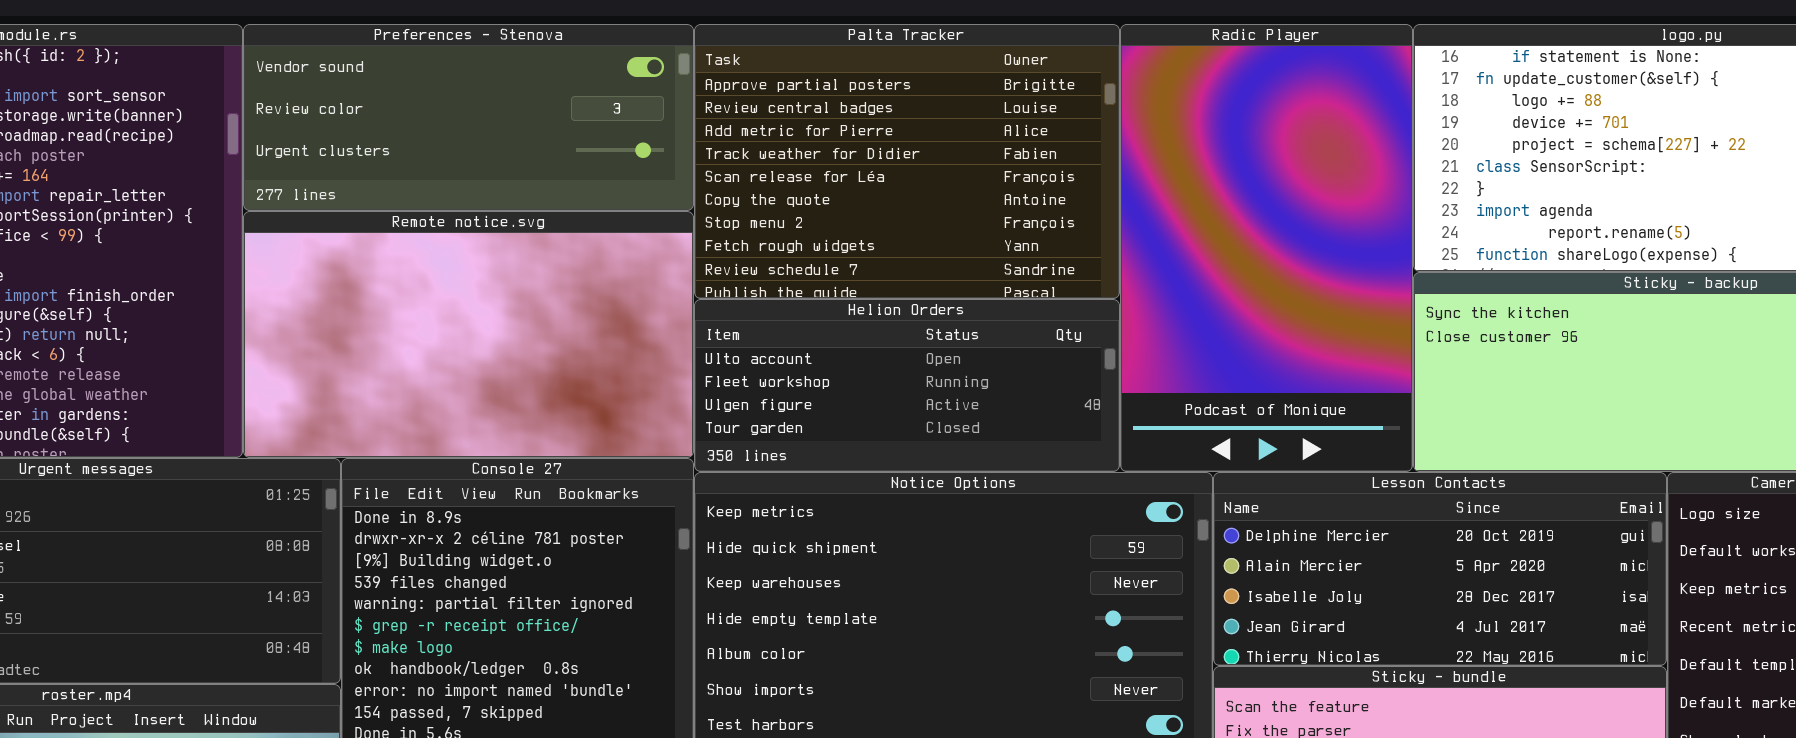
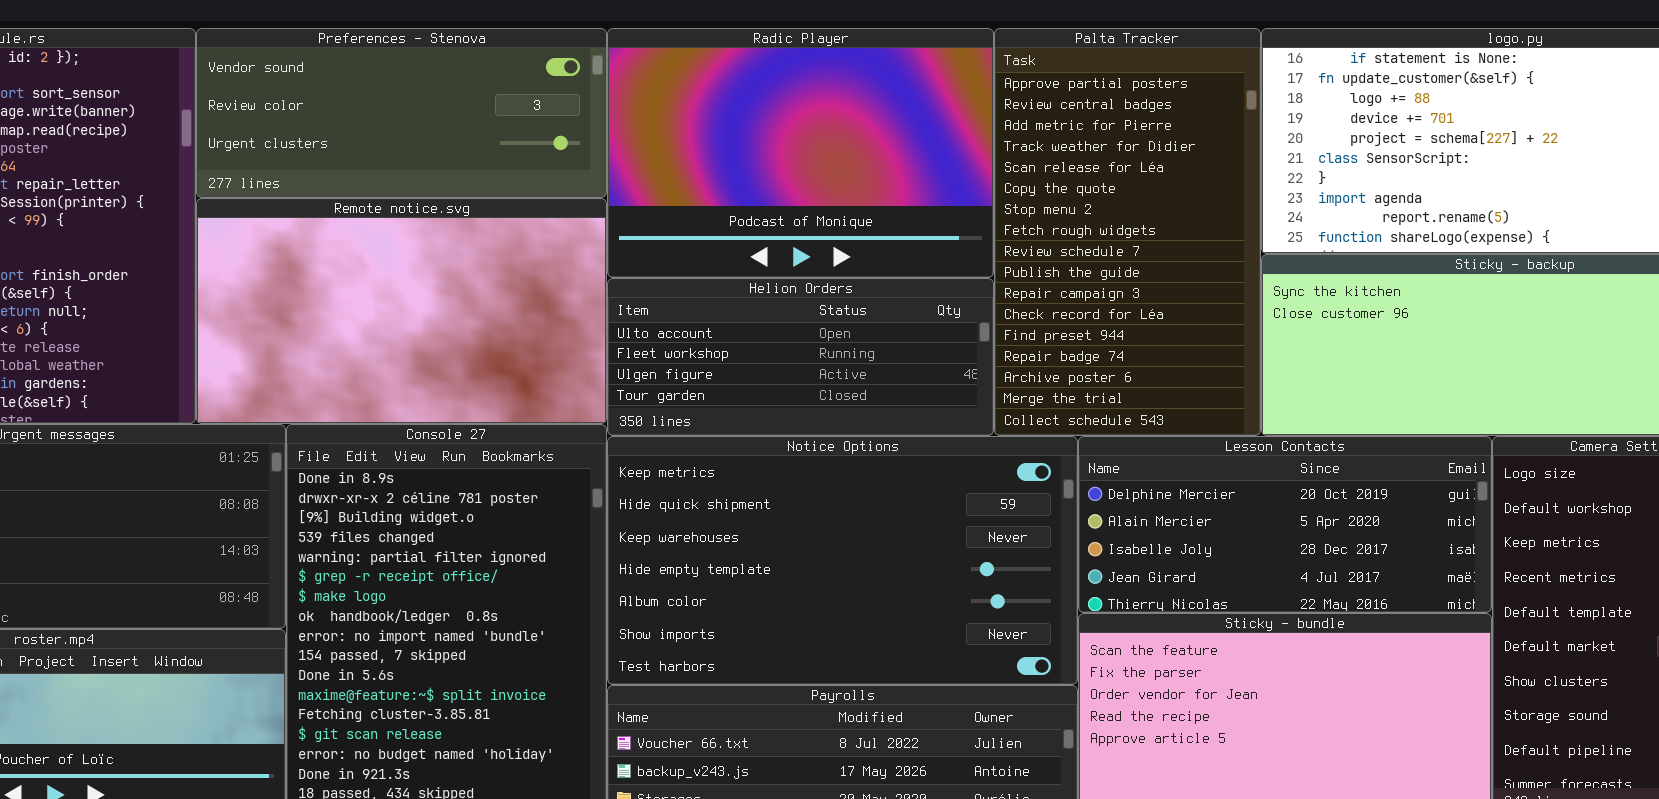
Palta Tracker: [694,24,1120,299] -> [994,28,1261,436], moved, resized
Radic Player: [1120,24,1413,472] -> [607,28,994,278], moved, resized

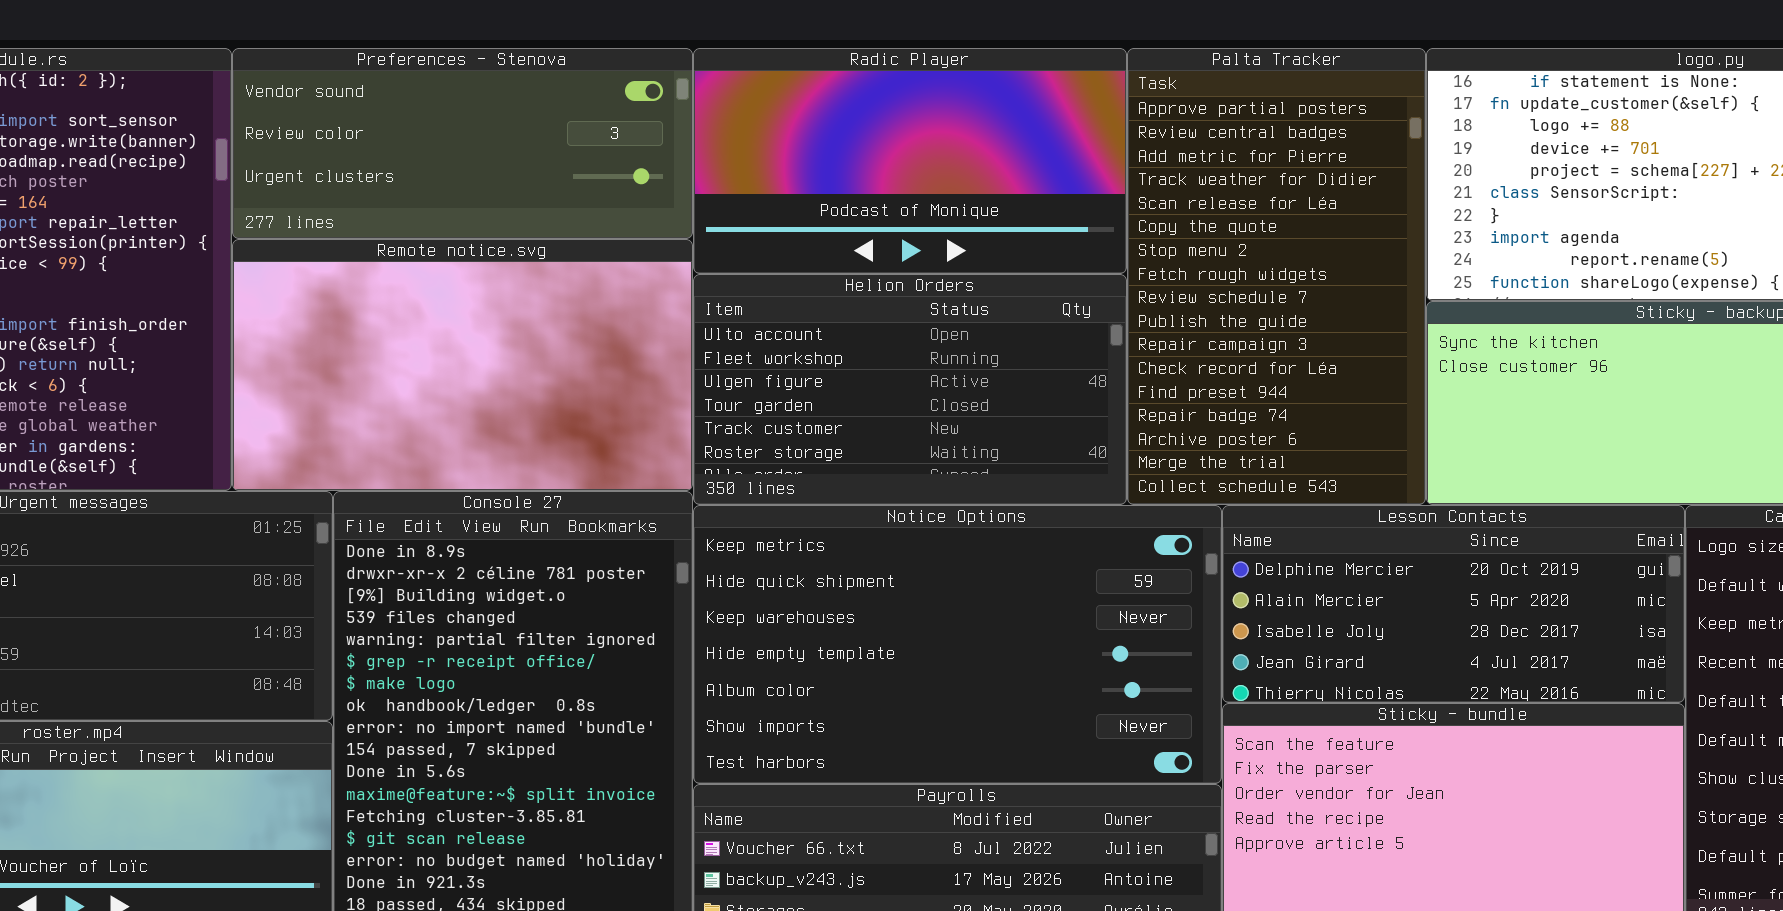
Radic Player: [607,28,994,278] -> [693,48,1127,274], resized
Helion Orders: [607,278,994,436] -> [693,274,1127,505], resized

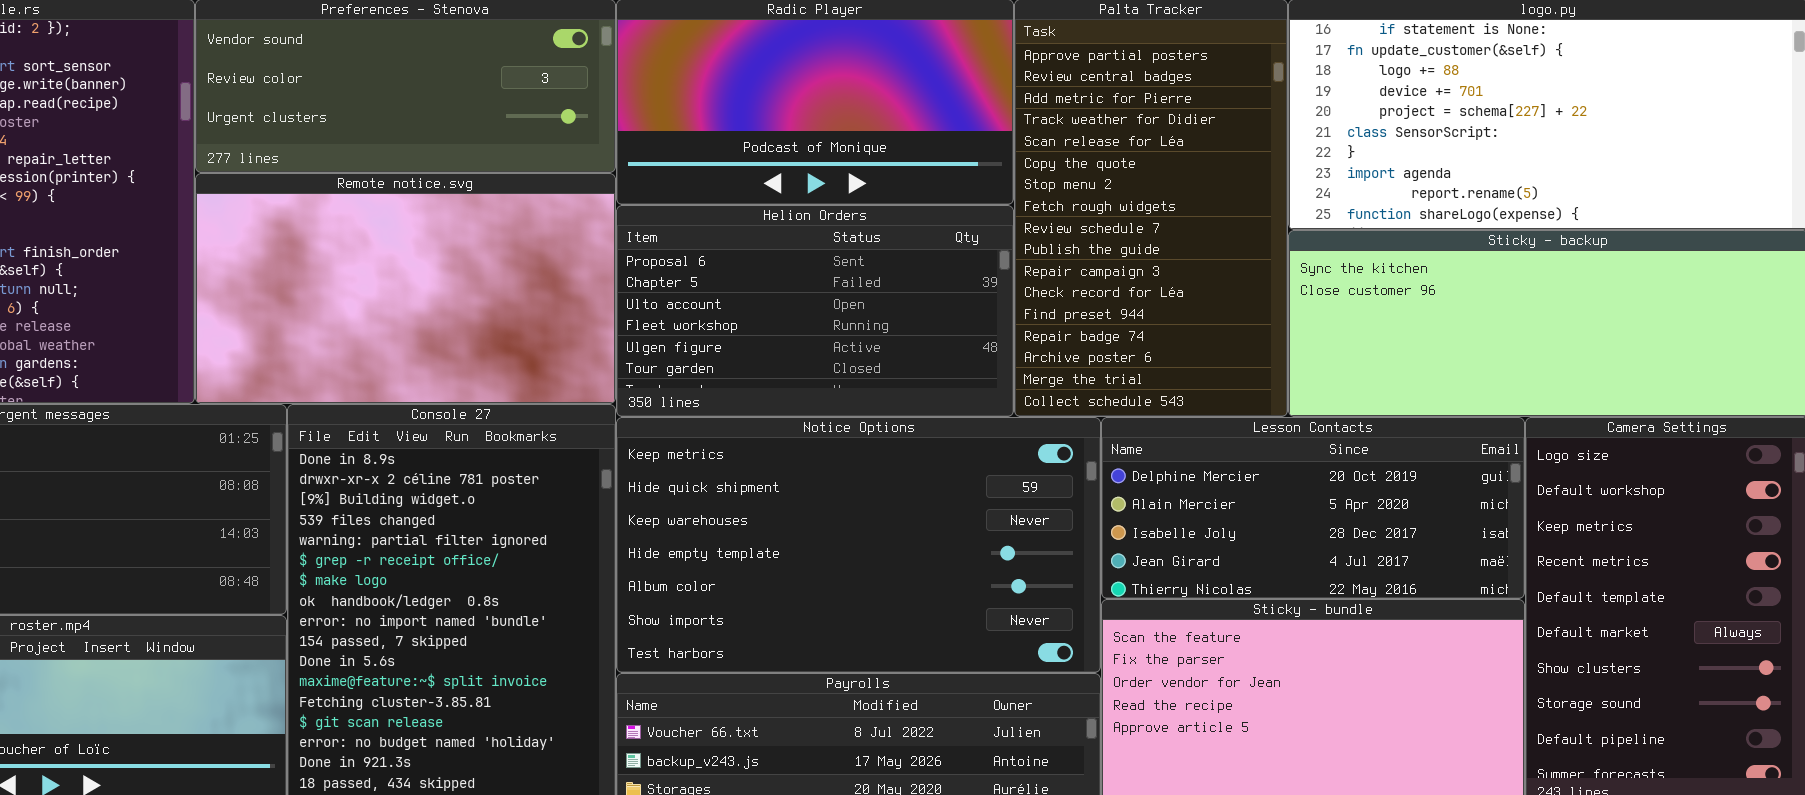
Helion Orders: [693,274,1127,505] -> [616,205,1014,417], scrolled up 2 rows

